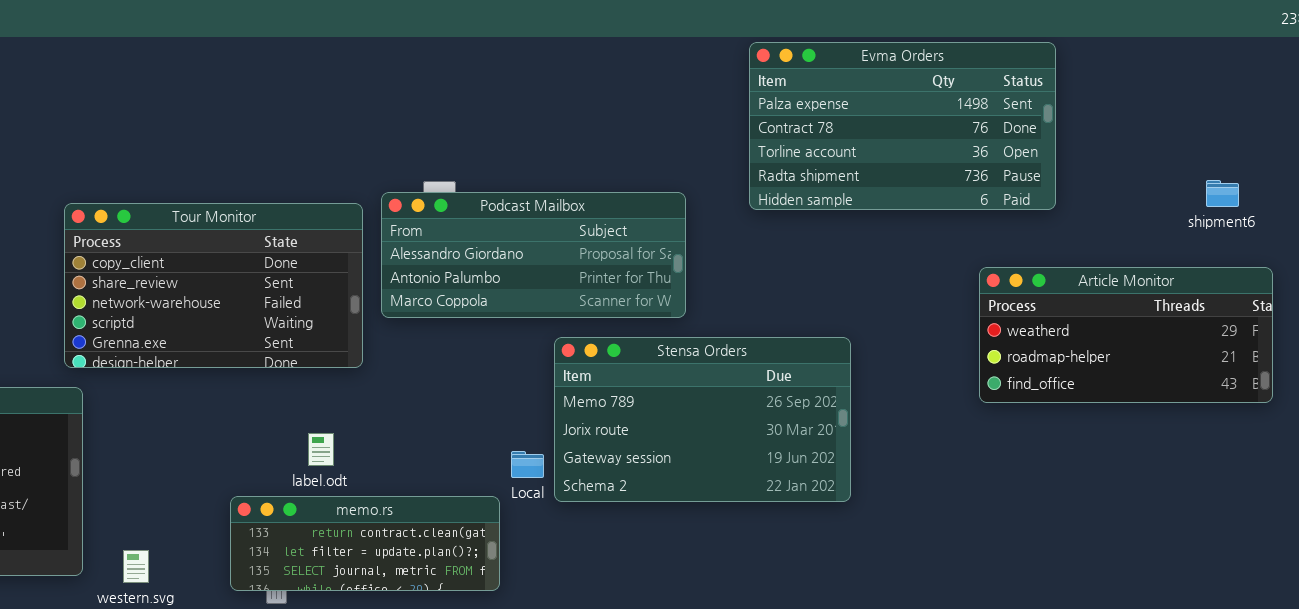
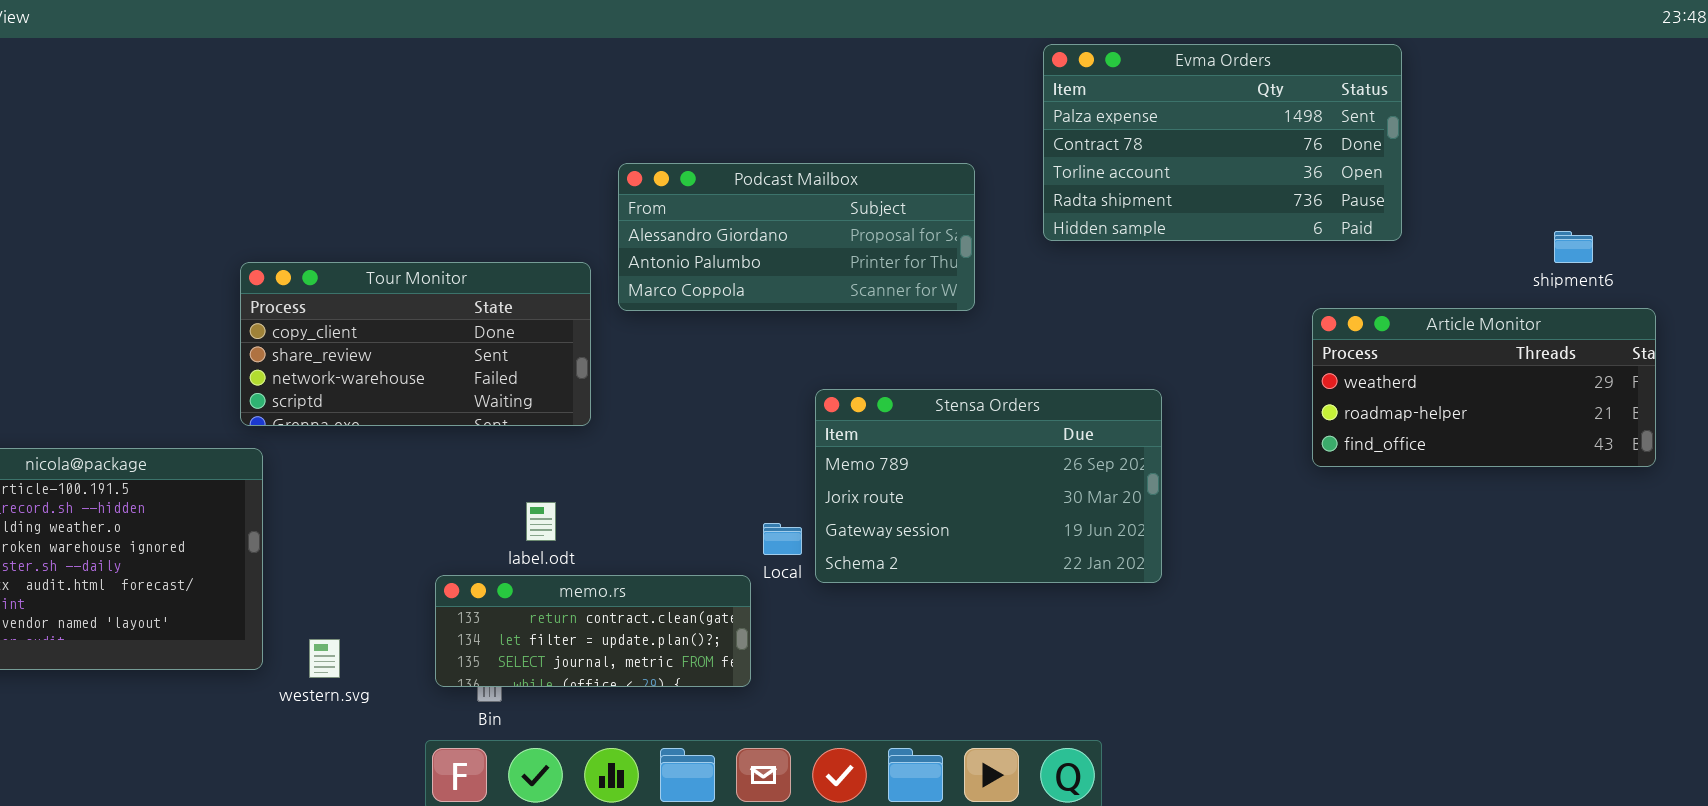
shipment6: [1206,180,1239,207] -> [1554,231,1593,263], moved
Podcast Mailbox: [381,192,686,318] -> [618,163,975,311], moved
Tour Monitor: [64,203,363,368] -> [240,262,591,426], resized

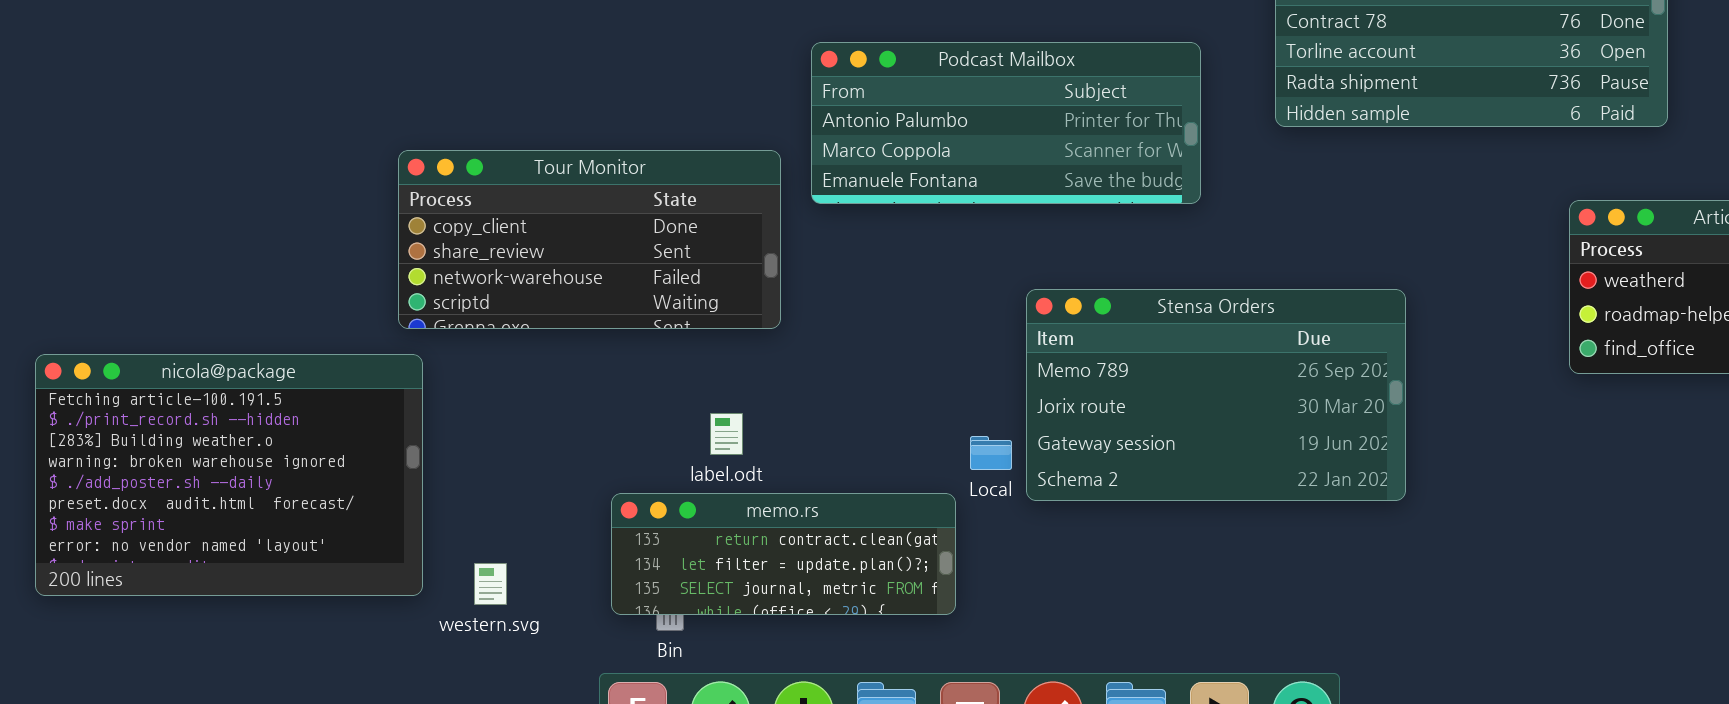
Podcast Mailbox: [618,163,975,311] -> [811,42,1201,204], scrolled down 1 row

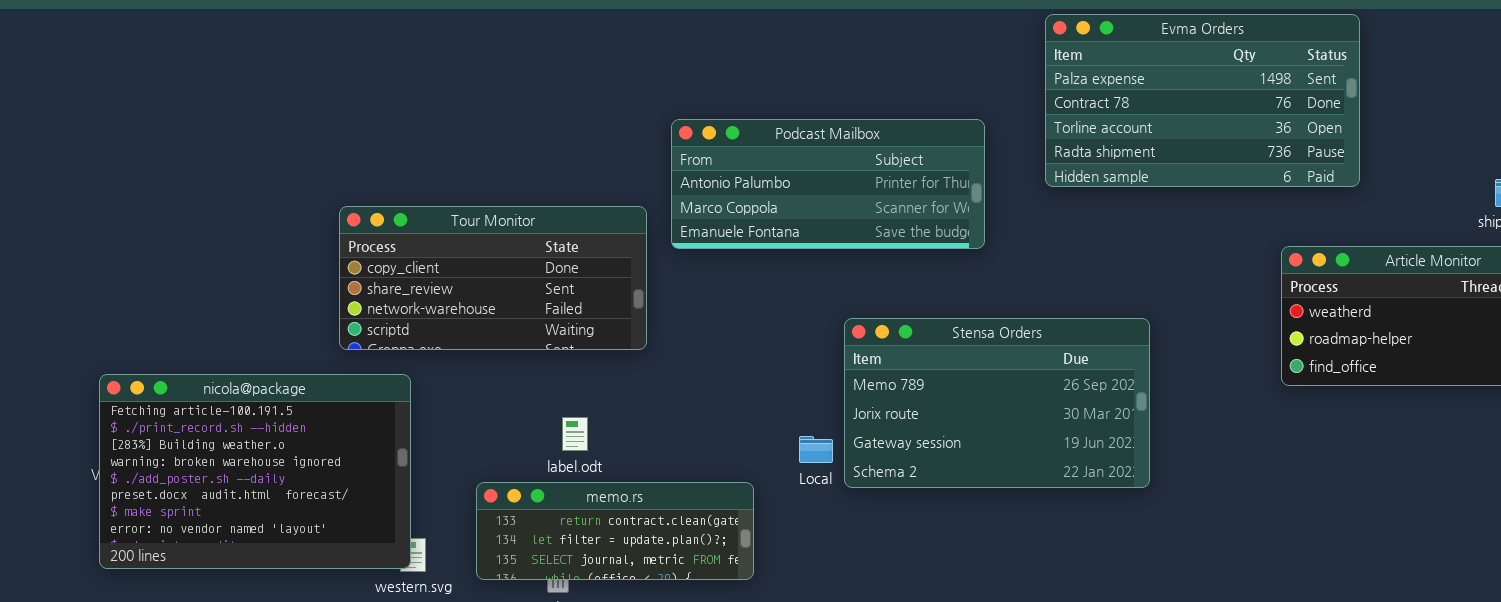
nicola@package: [35,354,423,596] -> [99,374,411,569], moved
label.odt: [710,413,743,455] -> [562,417,588,451], moved
memo.rs: [611,493,956,615] -> [476,482,754,580], moved

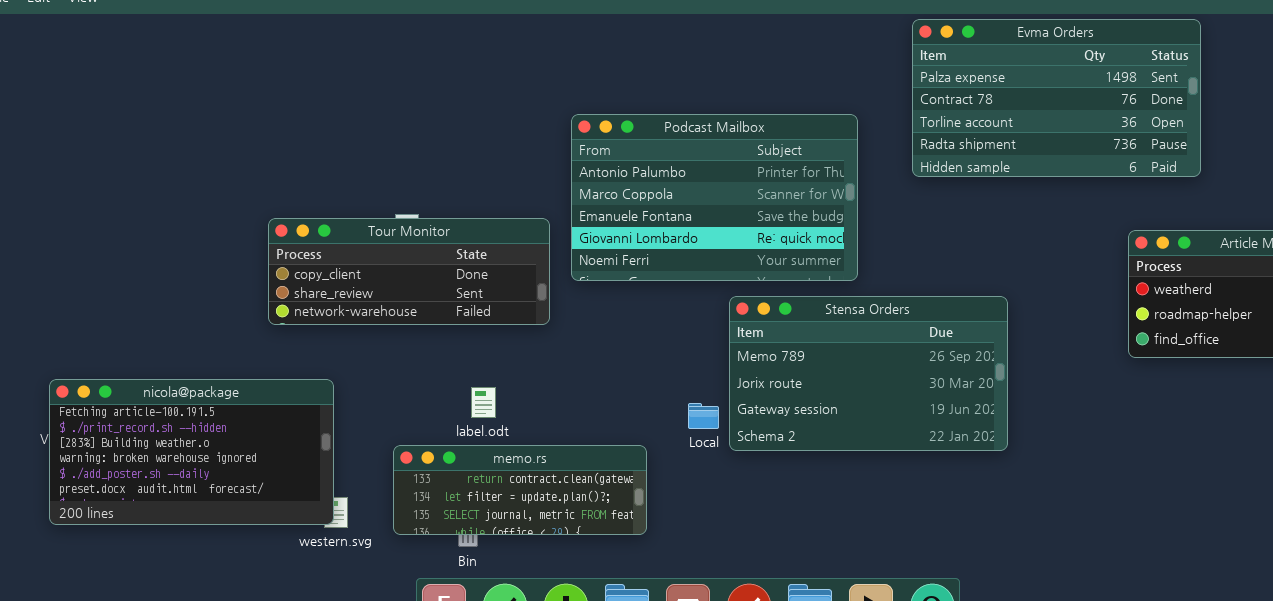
Podcast Mailbox: [671,119,985,249] -> [571,114,858,281], resized
Tour Monitor: [339,206,647,350] -> [268,218,550,325], resized
nicola@package: [99,374,411,569] -> [49,379,334,525], resized

